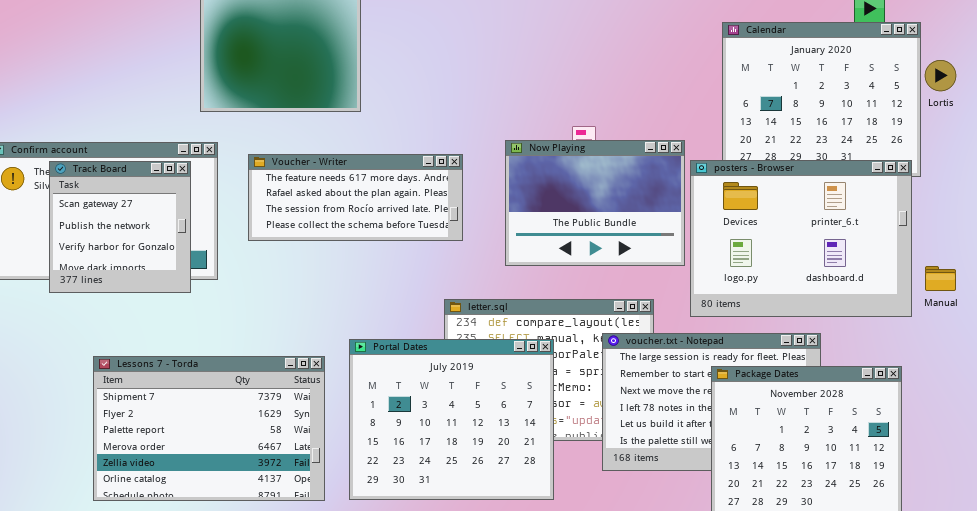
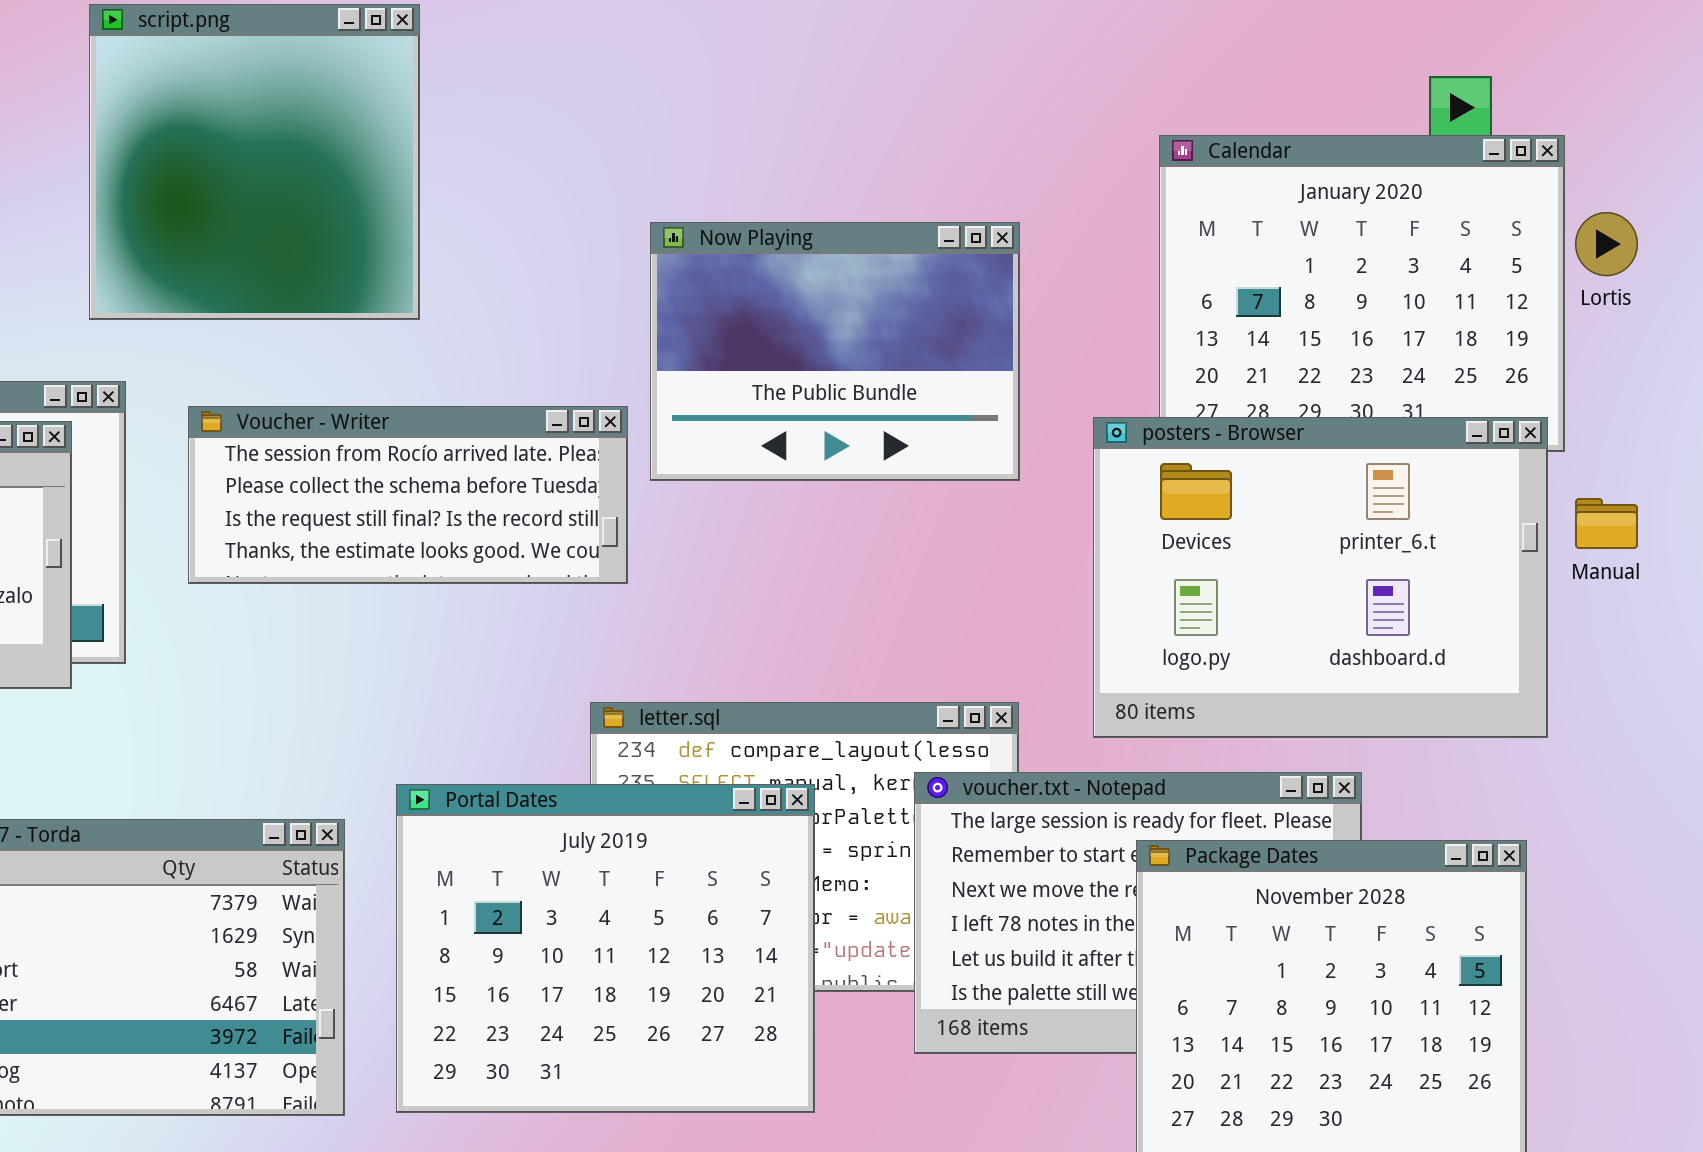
Now Playing: [505,140,685,266] -> [650,222,1020,481], moved
Voucher - Writer: [248,154,463,241] -> [188,406,628,584], scrolled down 2 rows
Manual: [925,266,956,291] -> [1575,498,1638,549], moved

